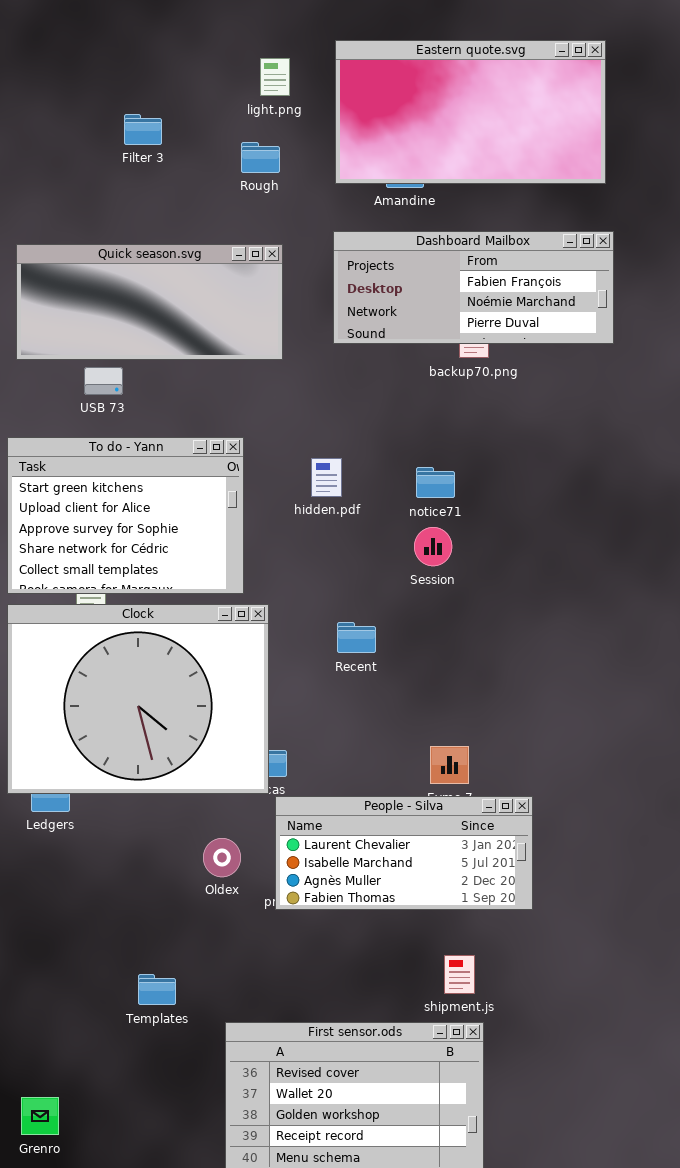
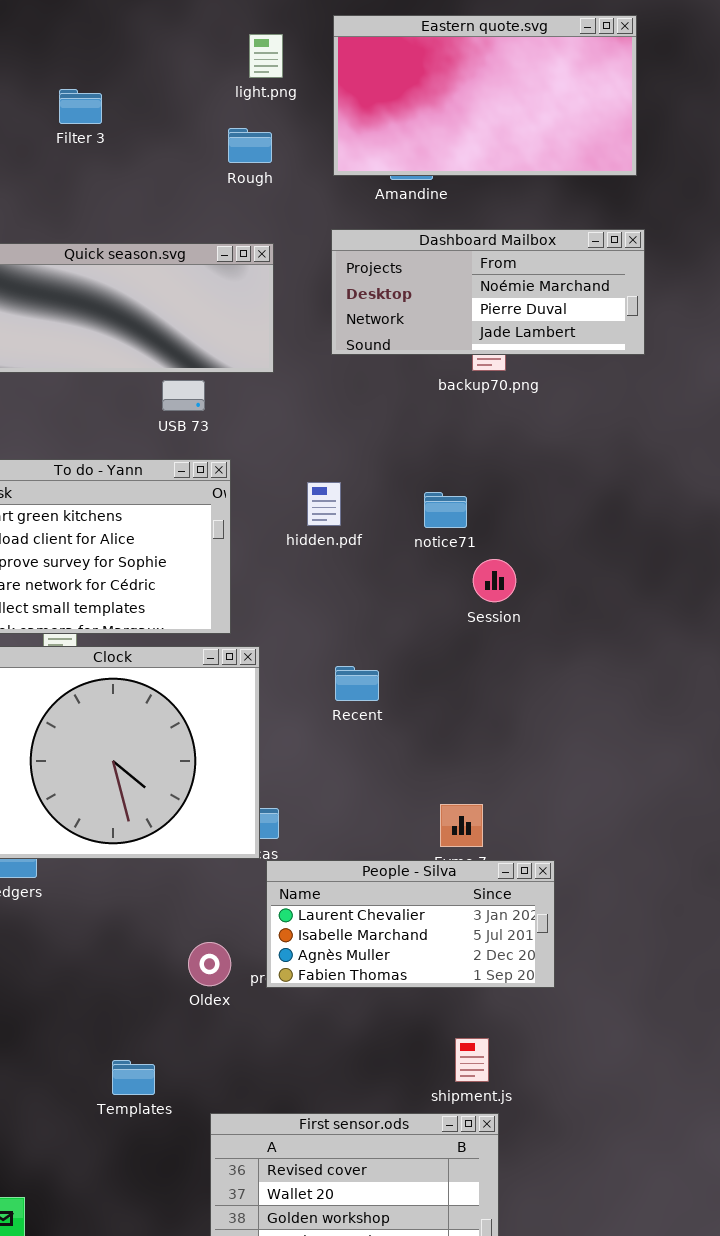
Filter 3: [124,114,162,145] -> [59,89,102,124], moved
Dashboard Mailbox: [333,231,614,344] -> [331,229,645,355], scrolled down 1 row
USB 73: [84,367,123,395] -> [162,380,205,411], moved
Session: [414,527,452,566] -> [473,559,516,602], moved
Oldex: [203,838,241,877] -> [188,942,231,986], moved

